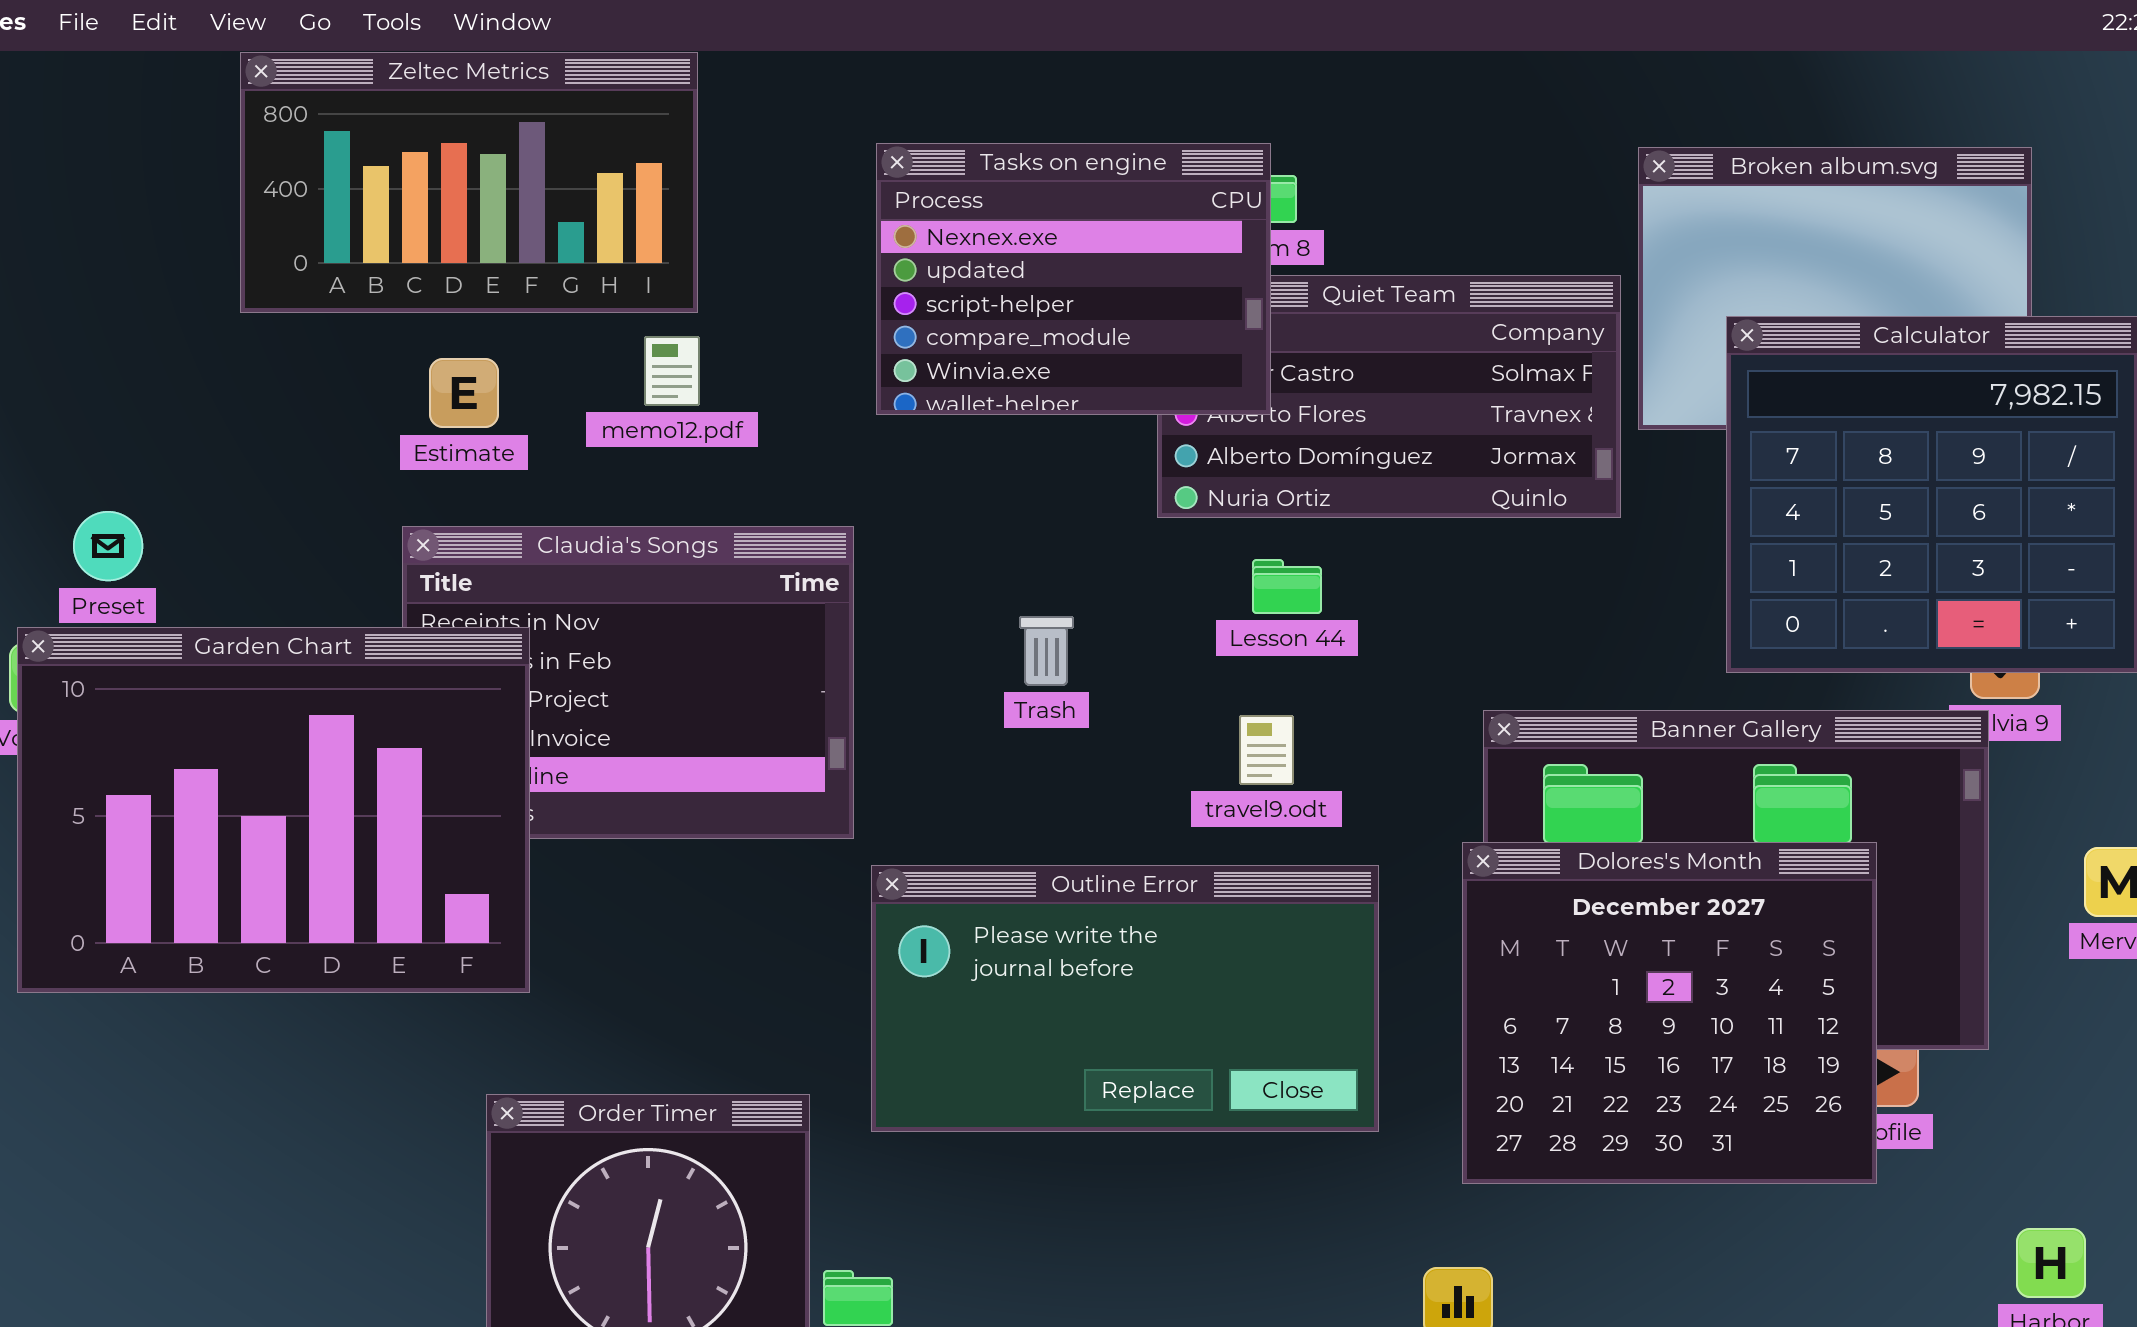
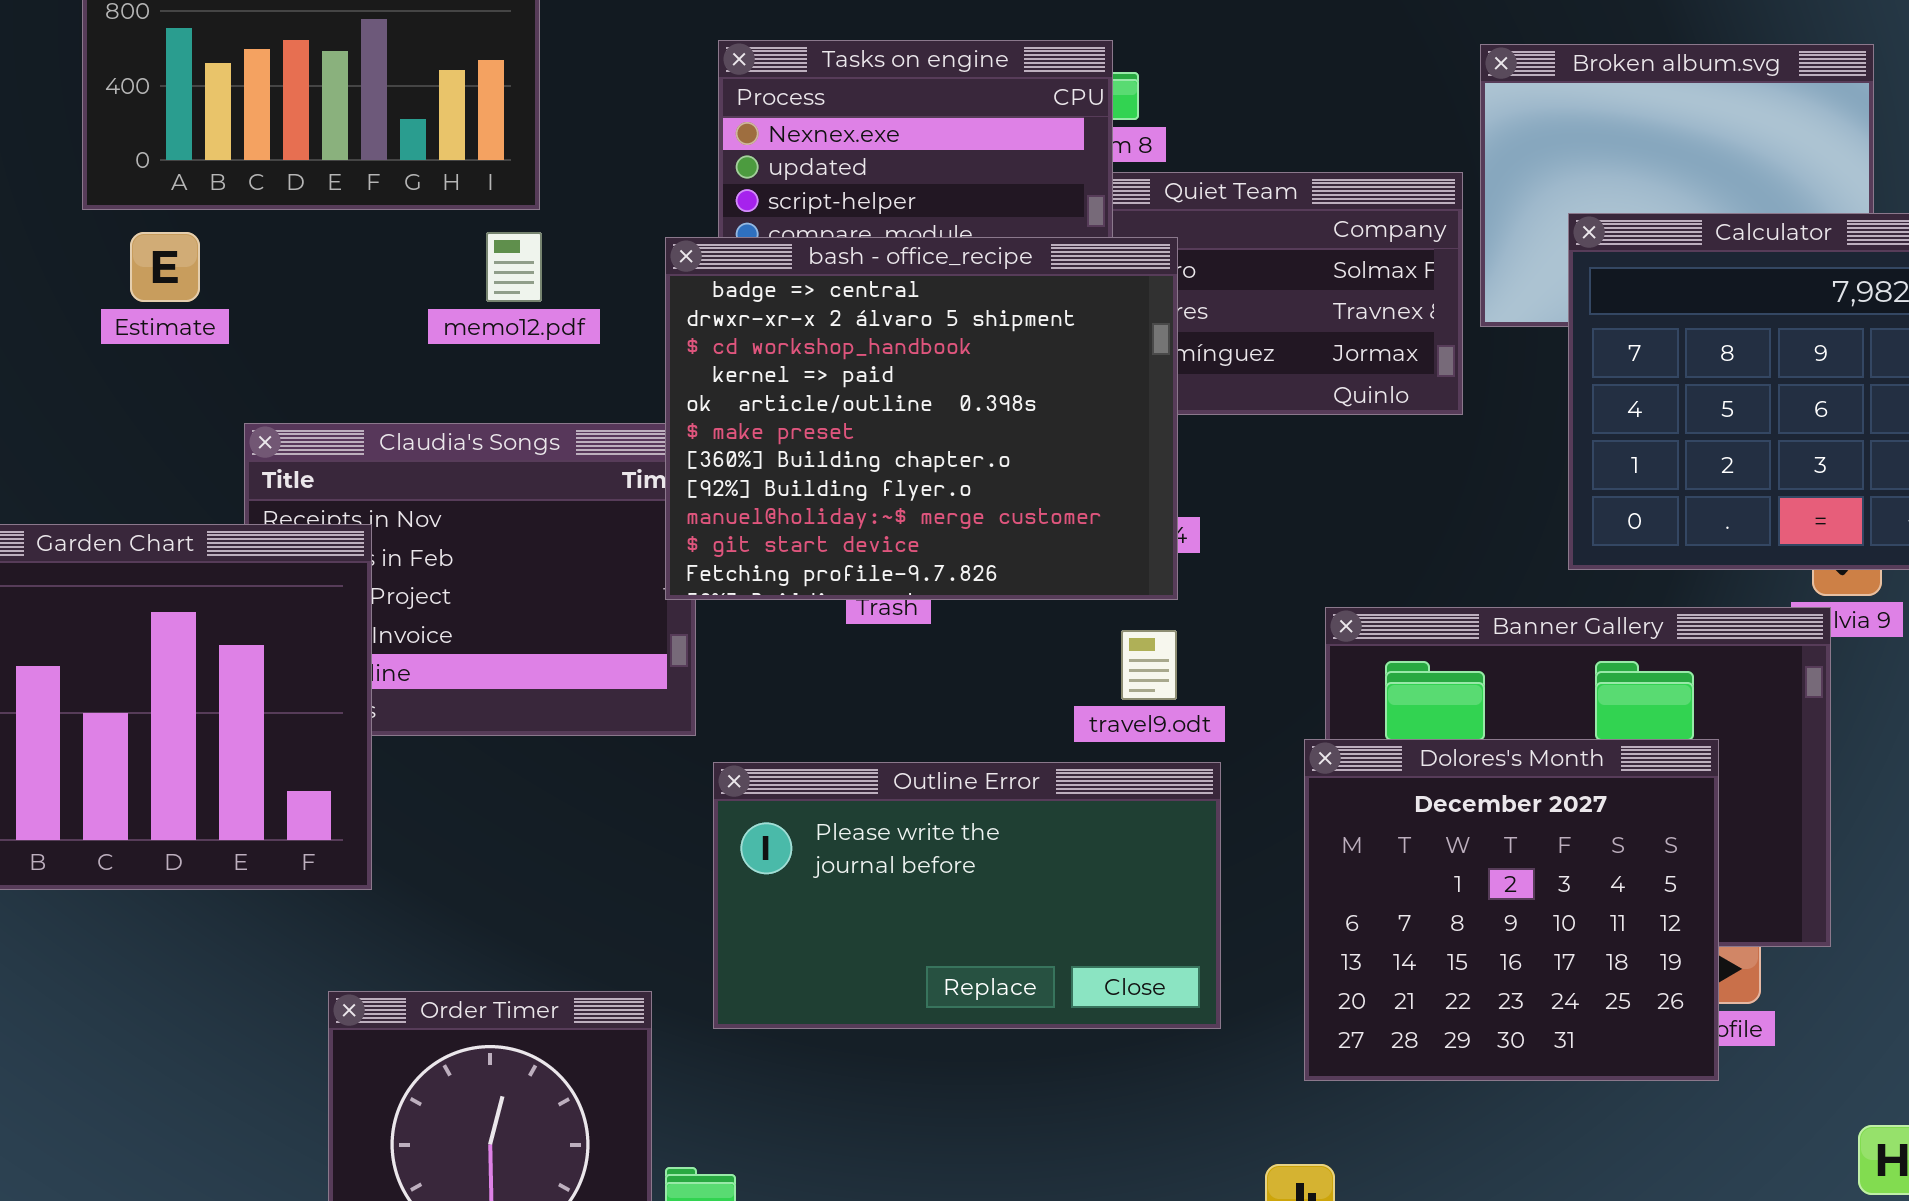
bash - office_recipe: none -> [665,237,1178,600], opened
Estimate: [429,358,499,428] -> [130,232,200,302], moved
travel9.odt: [1239,715,1294,785] -> [1121,630,1177,700], moved

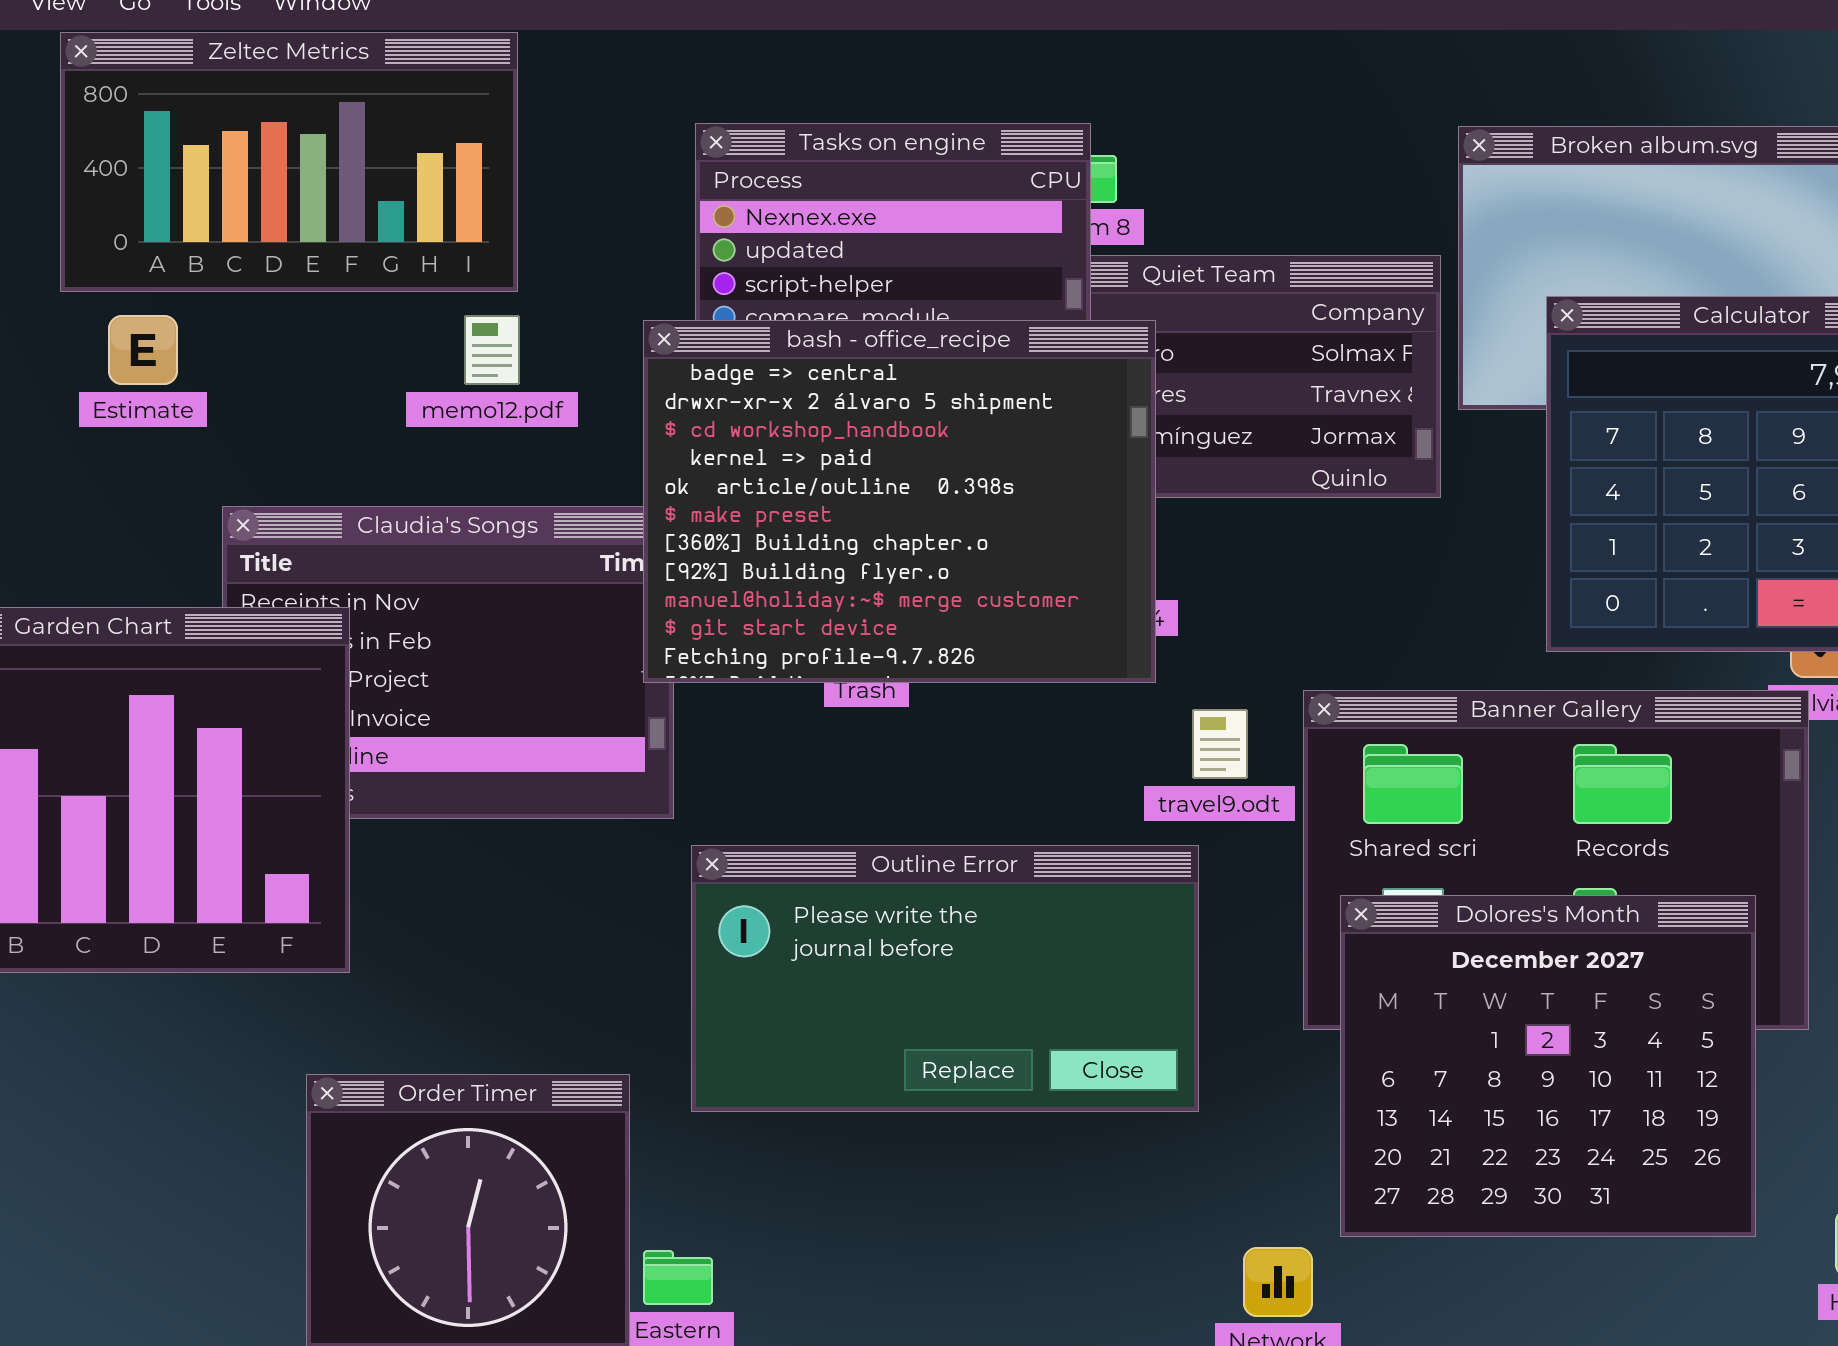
travel9.odt: [1121,630,1177,700] -> [1192,709,1248,779], moved
Dolores's Month: [1304,739,1719,1081] -> [1340,895,1756,1237], moved

